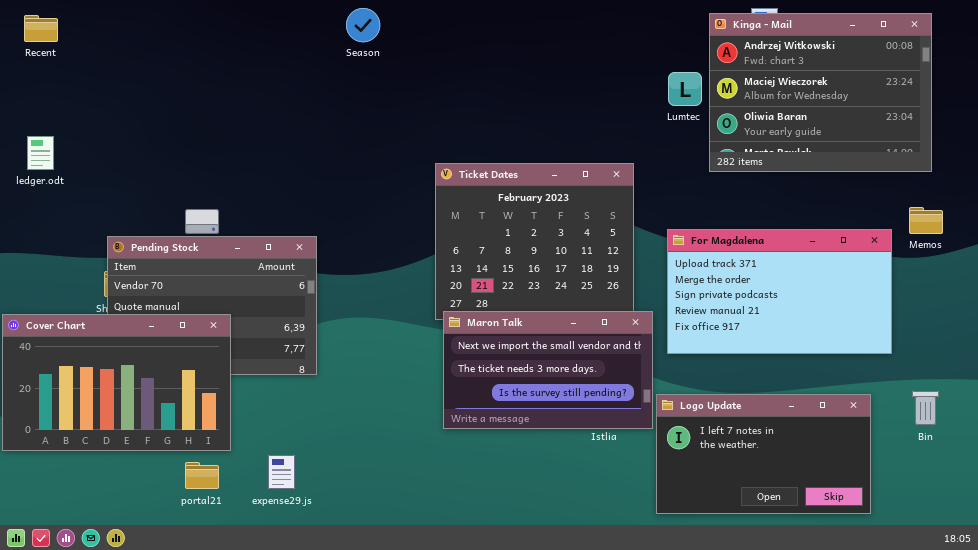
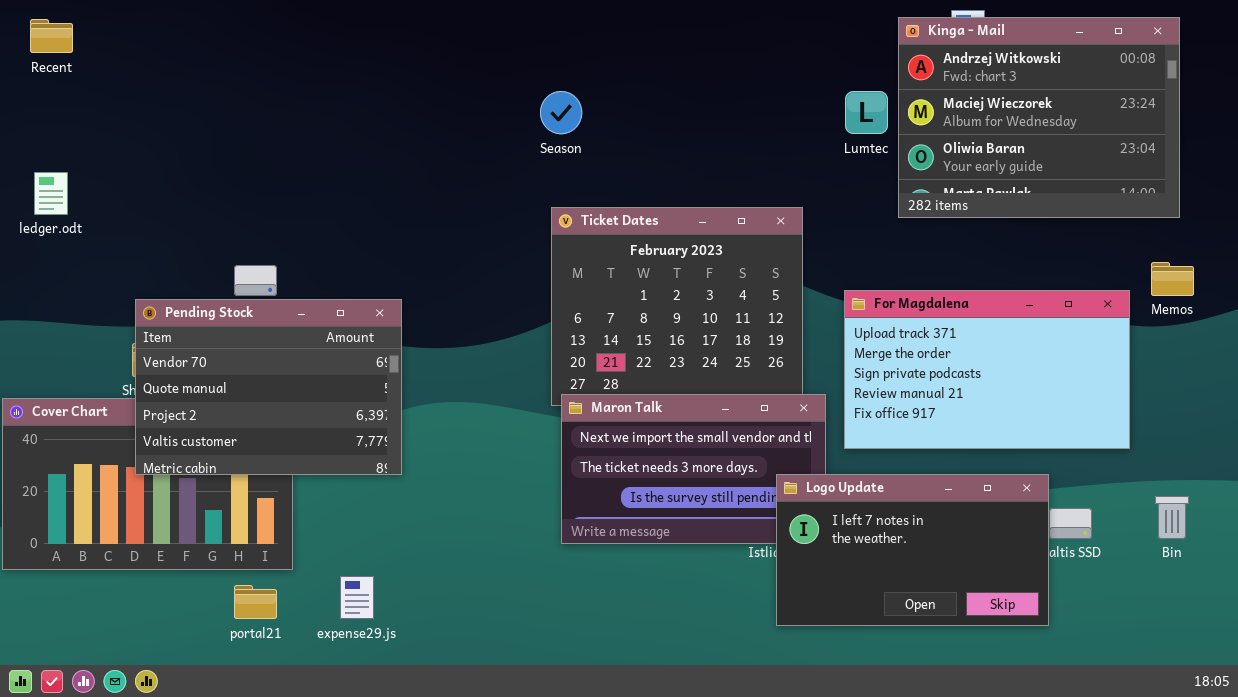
Season: [346,8,380,42] -> [540,91,582,134], moved
Pending Stock: [107,236,317,375] -> [135,299,402,475], raised
Logo Update: [656,394,871,514] -> [776,474,1049,626], moved

